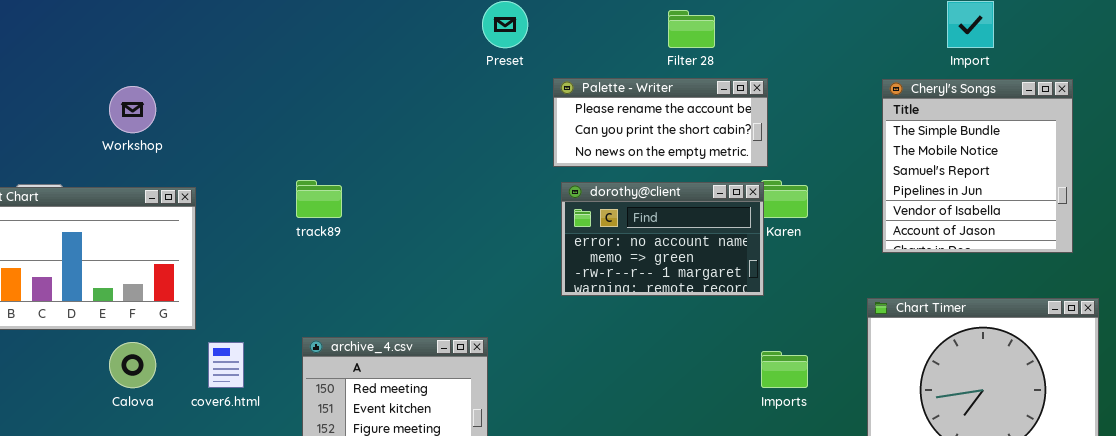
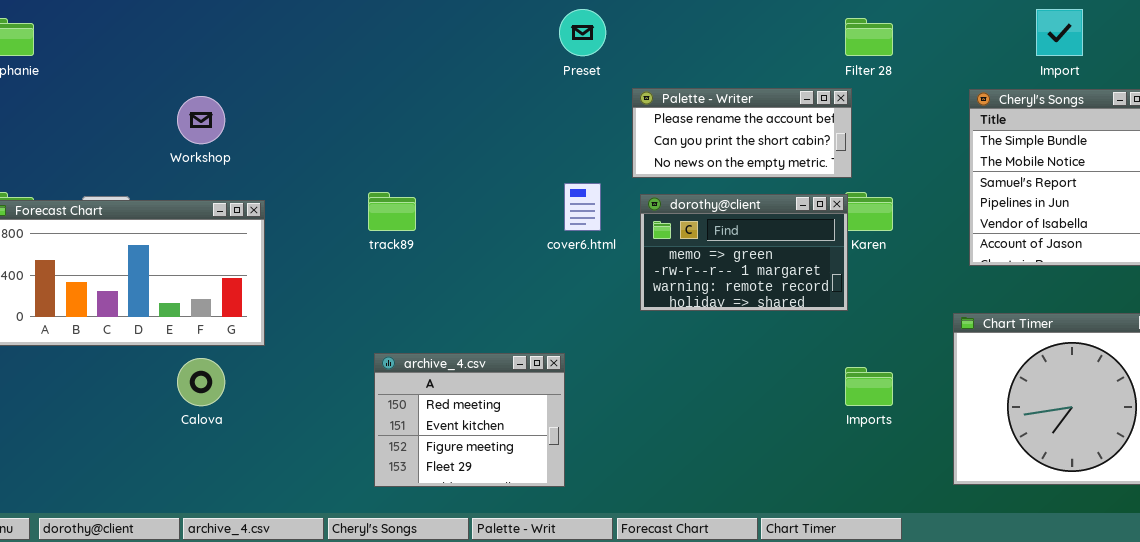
Filter 28: [668,10,715,48] -> [845,18,893,56], moved
dorothy@client: [561,182,764,296] -> [640,194,848,311], scrolled down 1 row
cover6.html: [208,342,244,388] -> [564,183,601,231], moved

